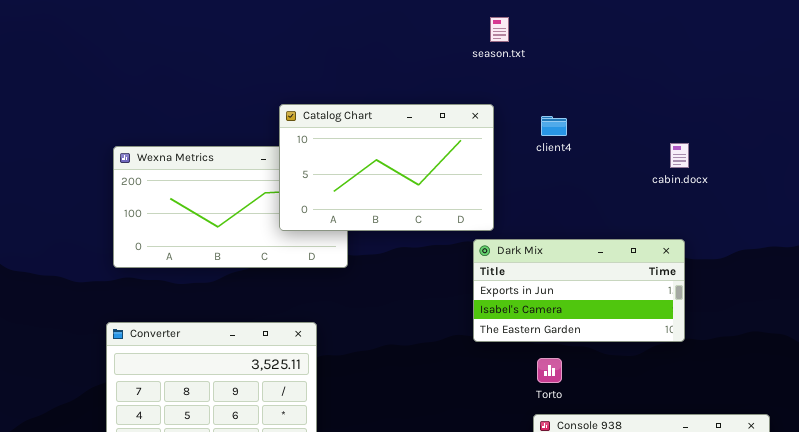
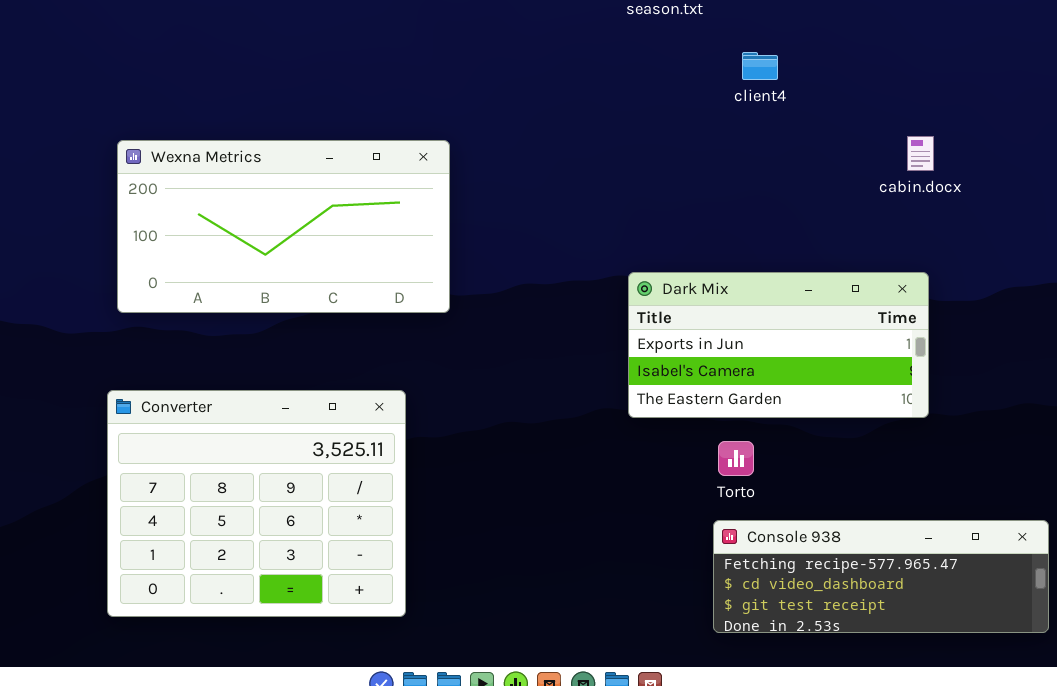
Catalog Chart: [279,104,494,231] -> none, closed
client4: [541,116,567,136] -> [742,52,778,80], moved

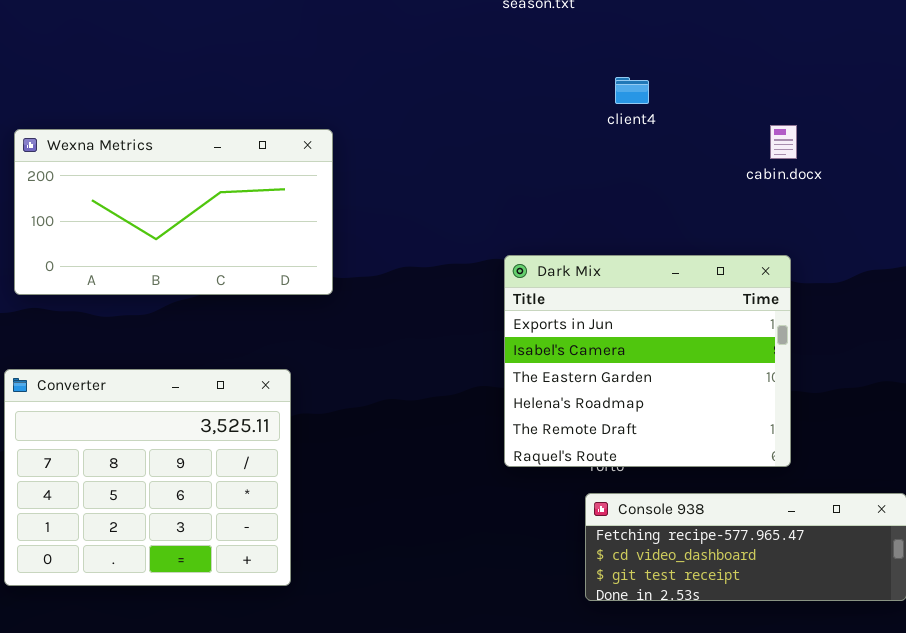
client4: [742,52,778,80] -> [615,77,649,104], moved
Dark Mix: [628,272,929,418] -> [504,255,791,467], resized

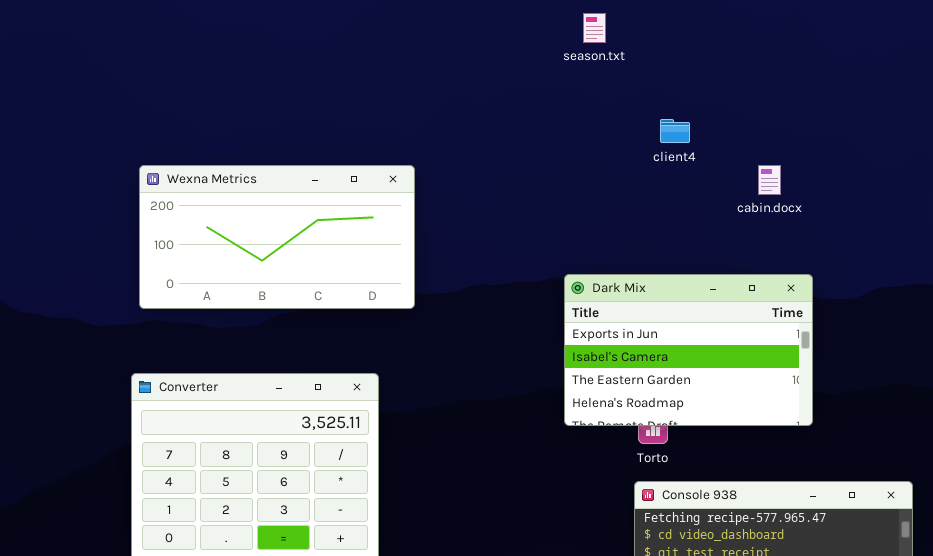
cabin.docx: [770,125,797,159] -> [758,165,781,195], moved
Dark Mix: [504,255,791,467] -> [564,274,813,426], resized

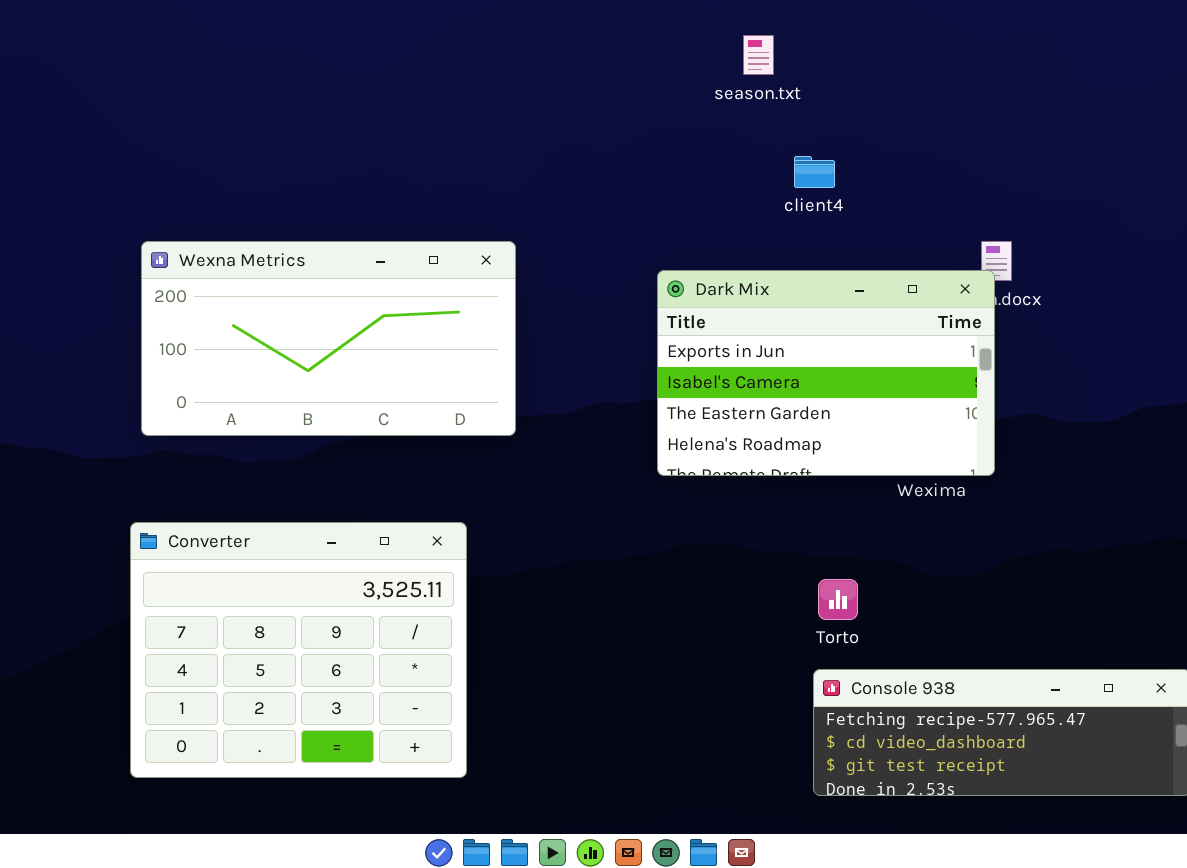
client4: [660,119,690,143] -> [794,156,835,188], moved
Dark Mix: [564,274,813,426] -> [657,270,995,476], moved

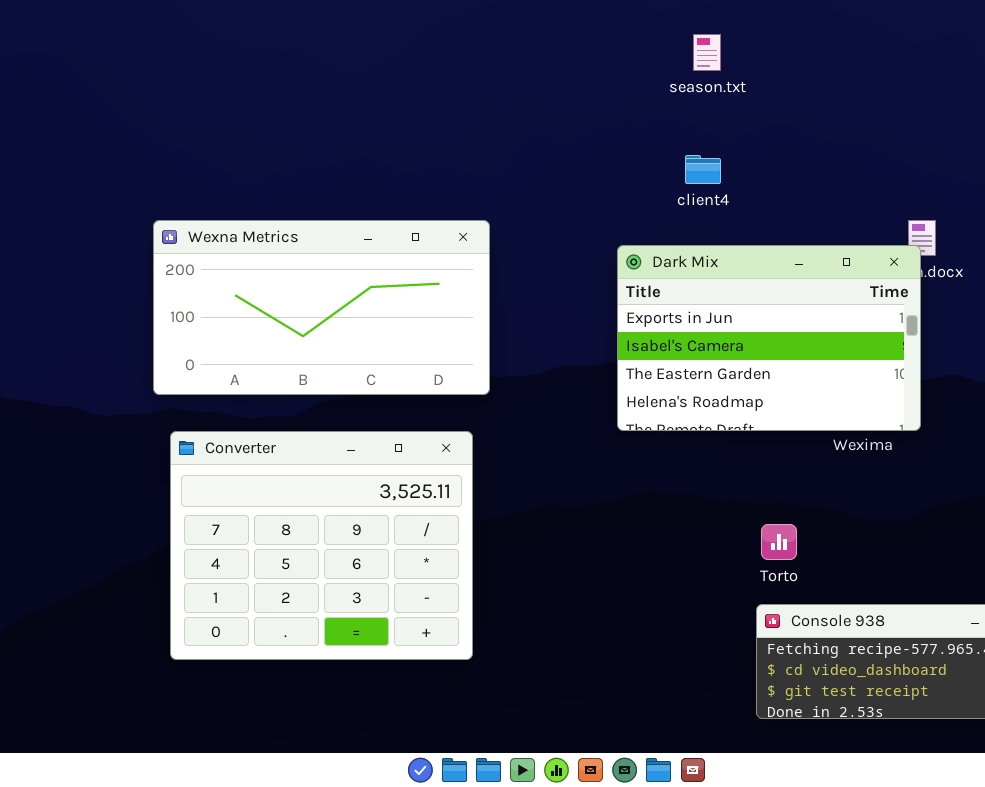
client4: [794,156,835,188] -> [685,155,721,184], moved
Converter: [130,522,467,778] -> [170,431,473,660], moved

